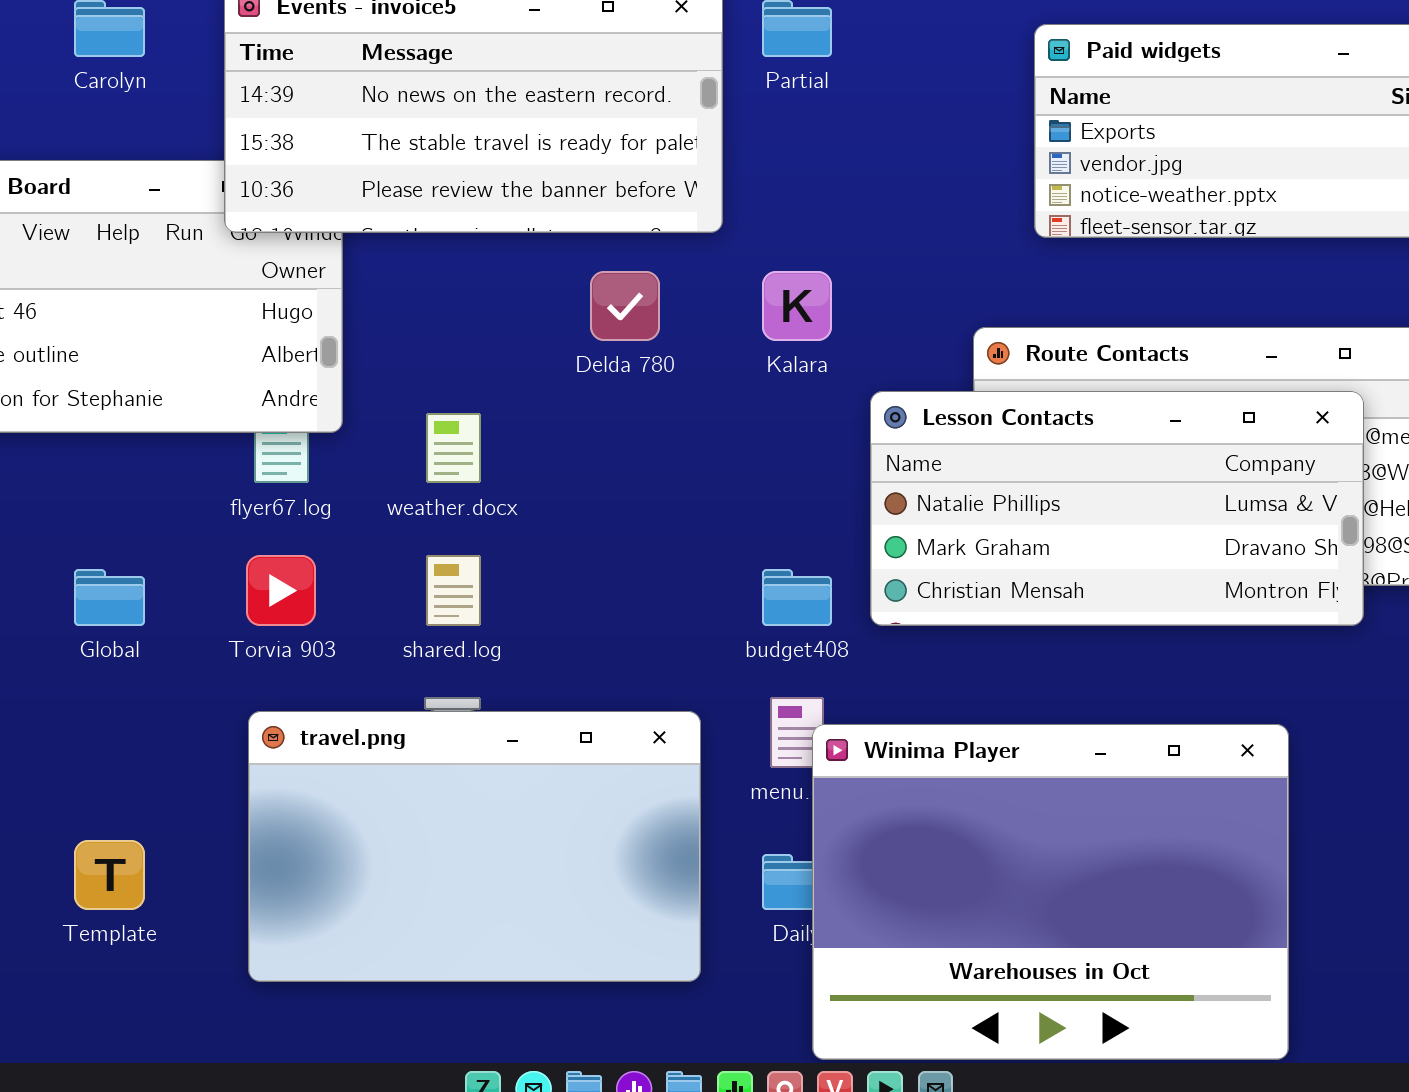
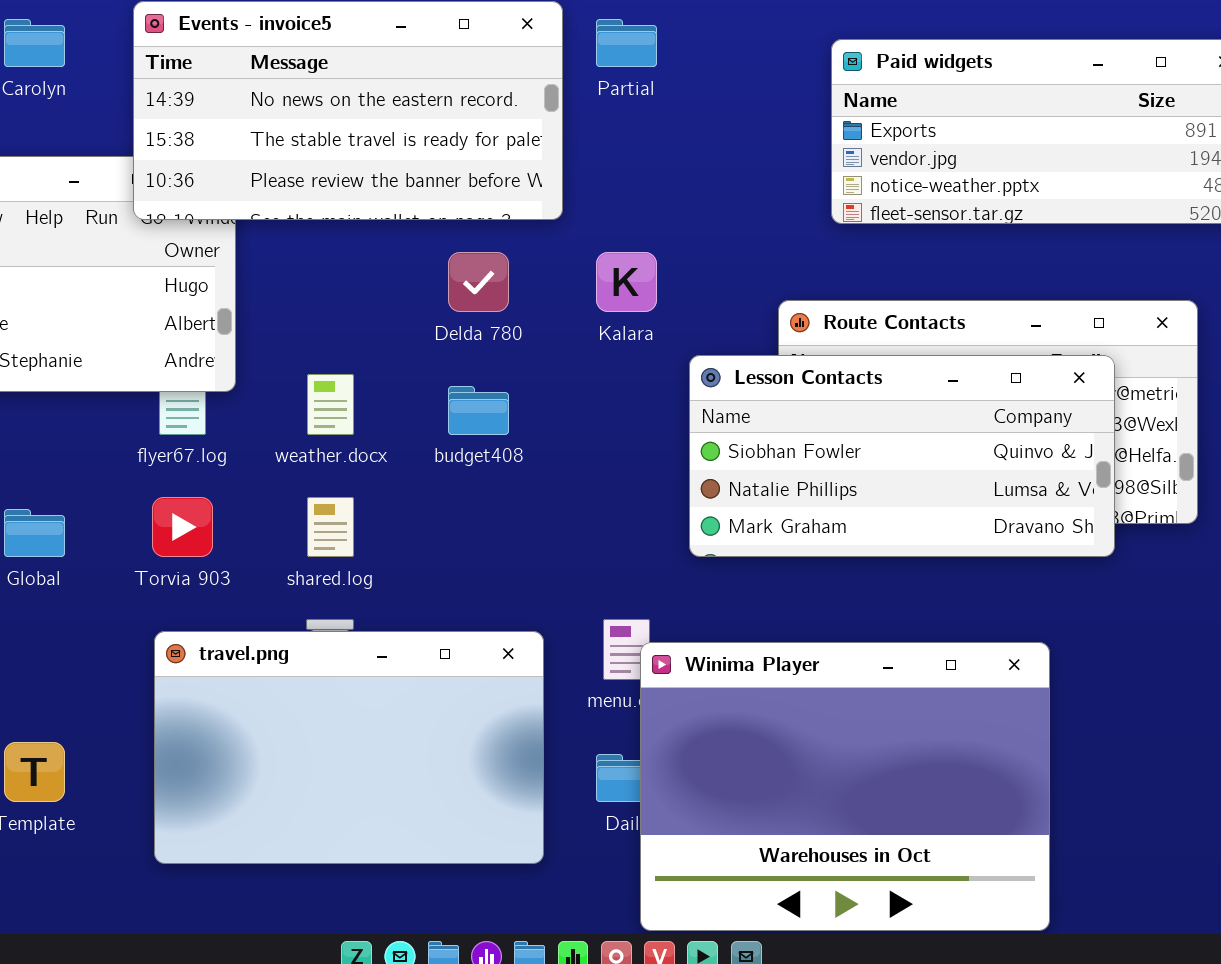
Lesson Contacts: [870,391,1364,626] -> [689,355,1115,557], scrolled up 1 row
budget408: [762,569,832,626] -> [448,386,509,435], moved

